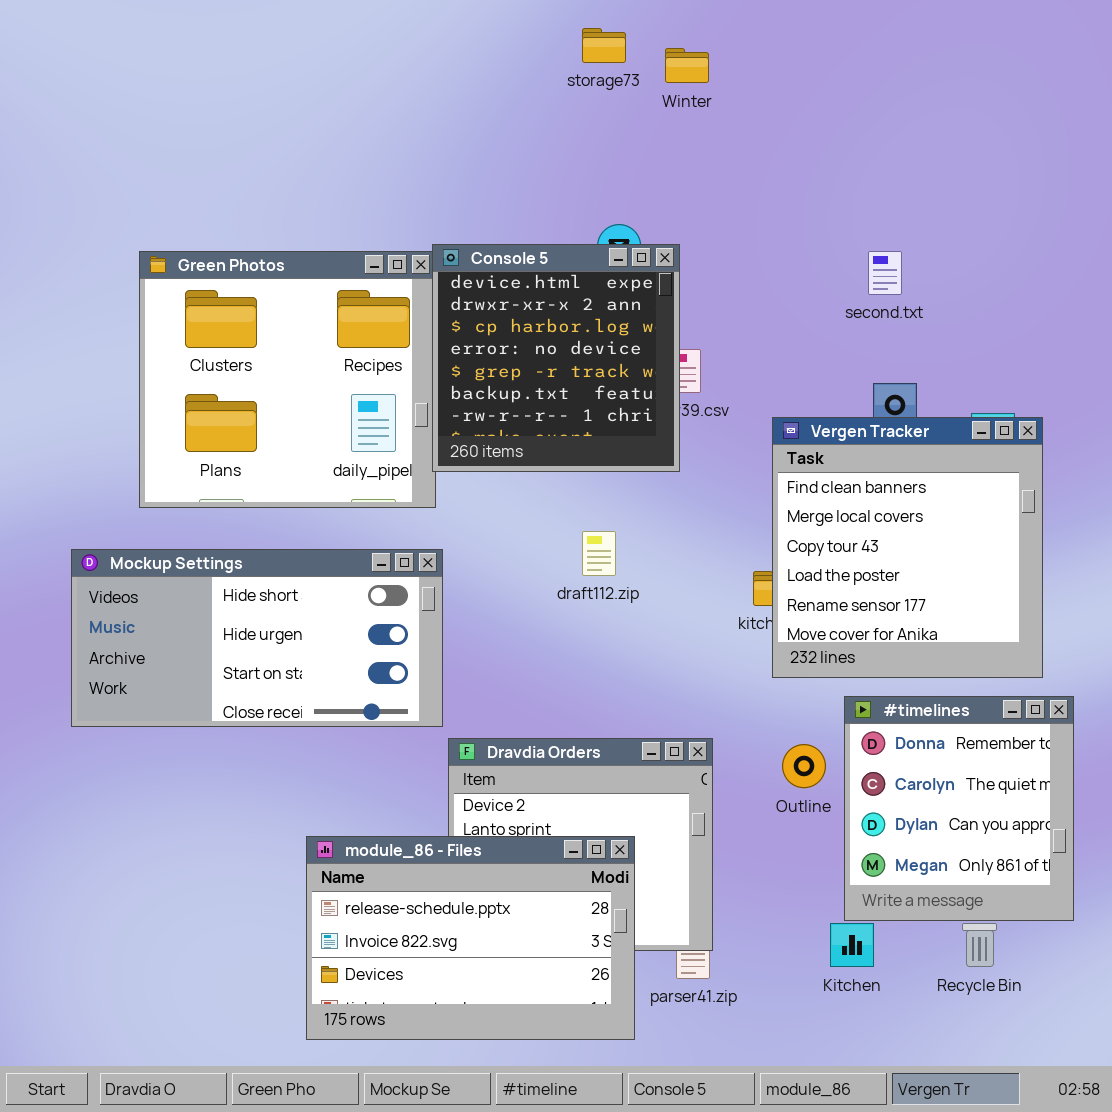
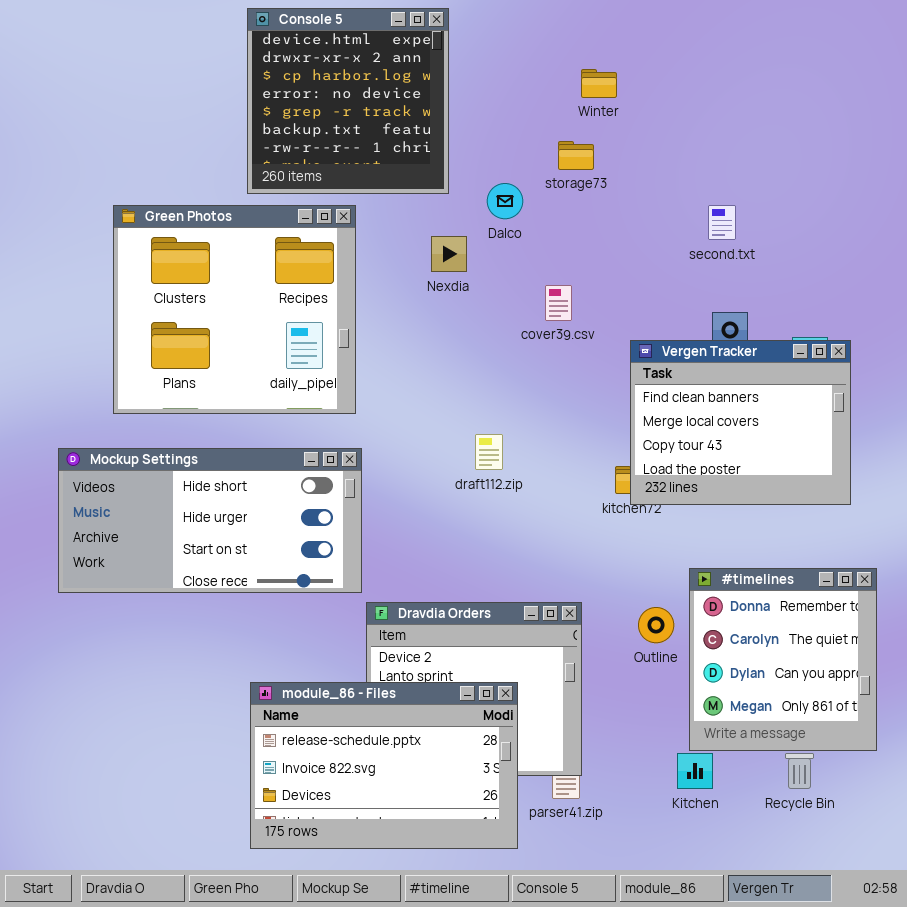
storage73: [582,28,626,63] -> [558,141,594,170], moved
Winter: [665,48,709,83] -> [581,69,617,98], moved
Console 5: [432,244,680,472] -> [247,8,449,194], moved
Vergen Tracker: [772,417,1043,678] -> [630,340,851,505], resized

